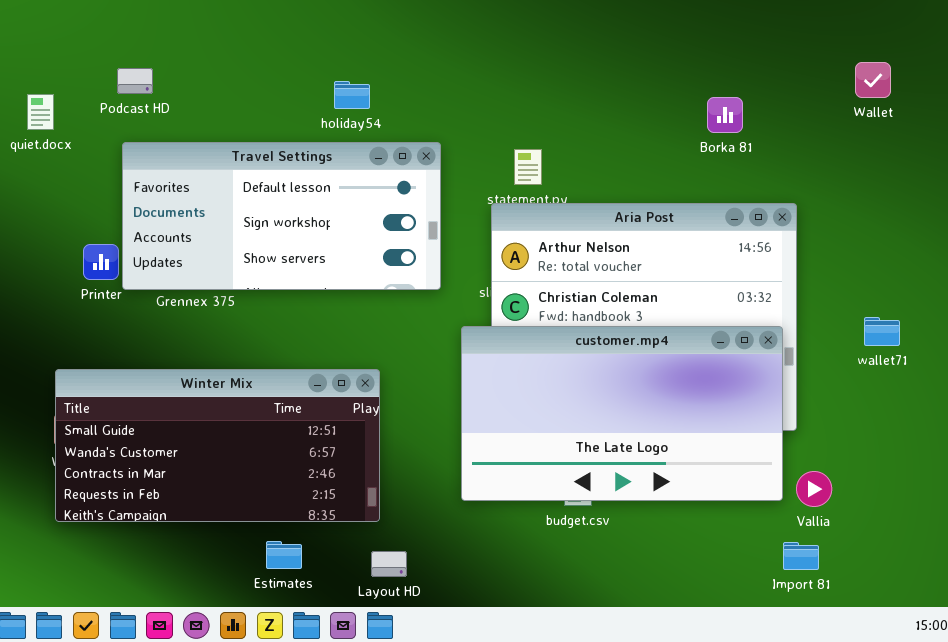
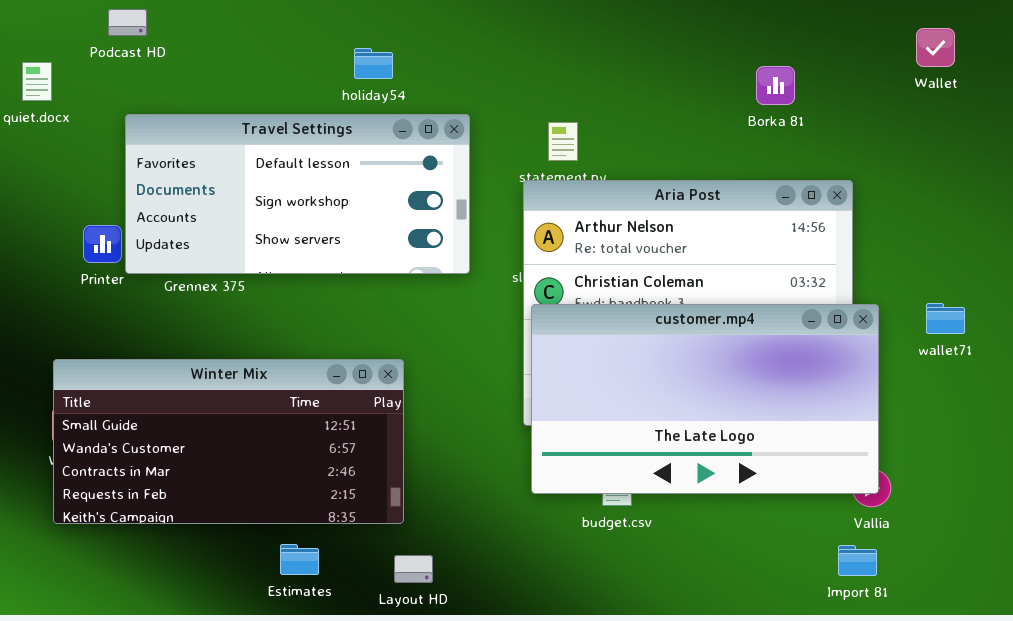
Podcast HD: [117,68,153,94] -> [108,9,147,36], moved
customer.mp4: [461,326,783,501] -> [531,304,879,494], moved

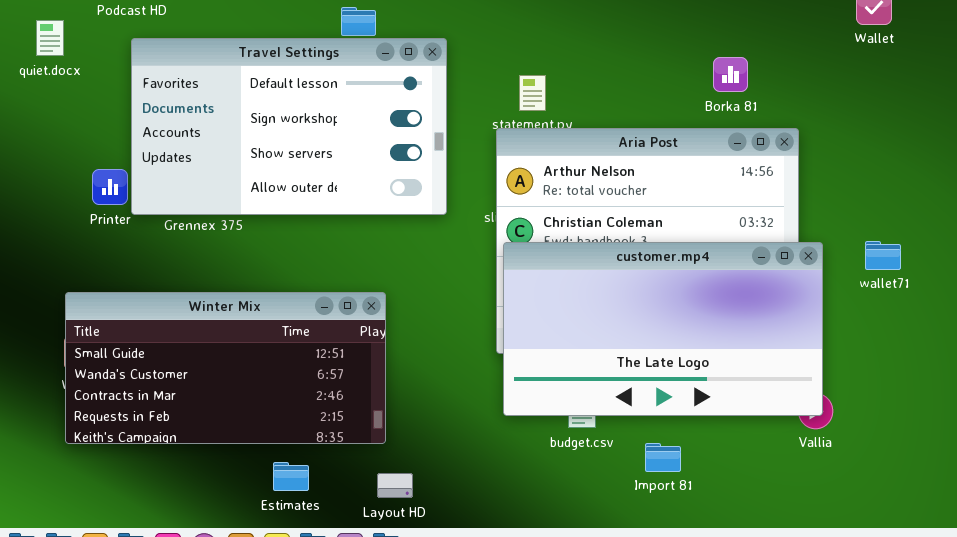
Borka 81: [756,66,795,105] -> [713,57,748,92], moved
Travel Settings: [125,114,470,274] -> [131,38,447,215], resized
Import 81: [838,545,877,576] -> [645,443,681,472], moved

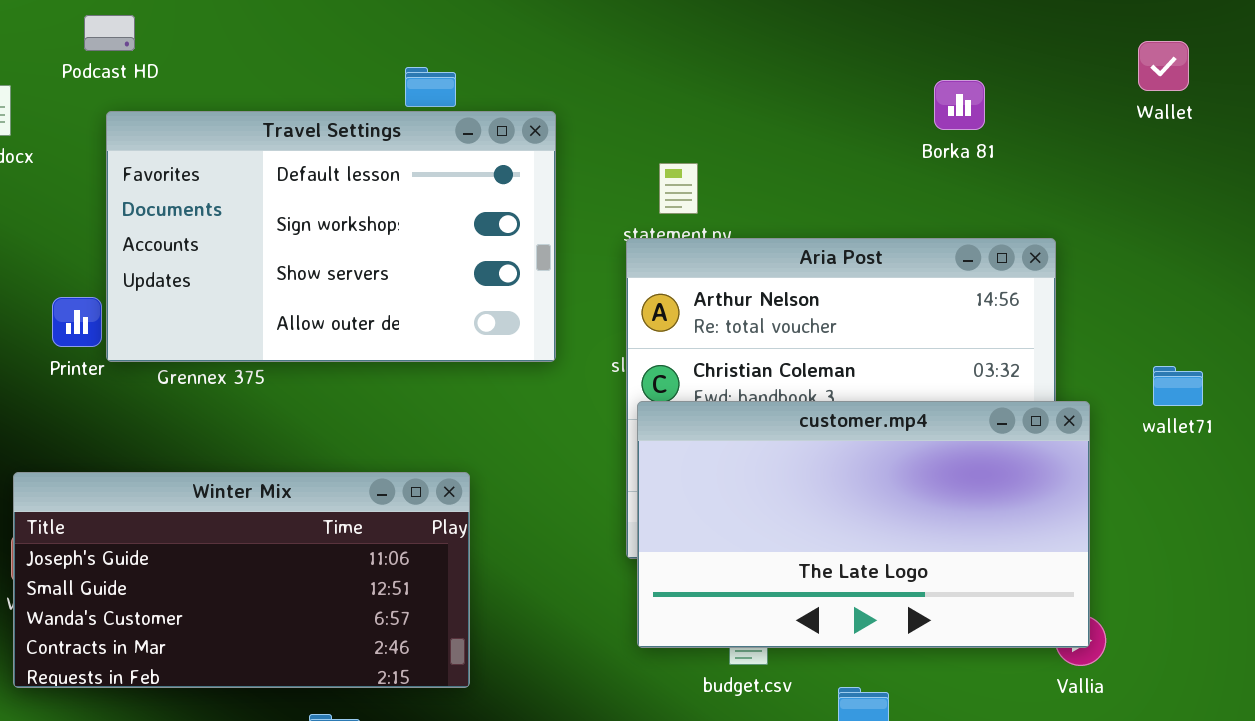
Borka 81: [713,57,748,92] -> [934,80,985,130], moved
wallet71: [865,241,901,270] -> [1153,366,1203,406], moved
Winter Mix: [65,292,386,444] -> [13,472,470,688], scrolled up 1 row

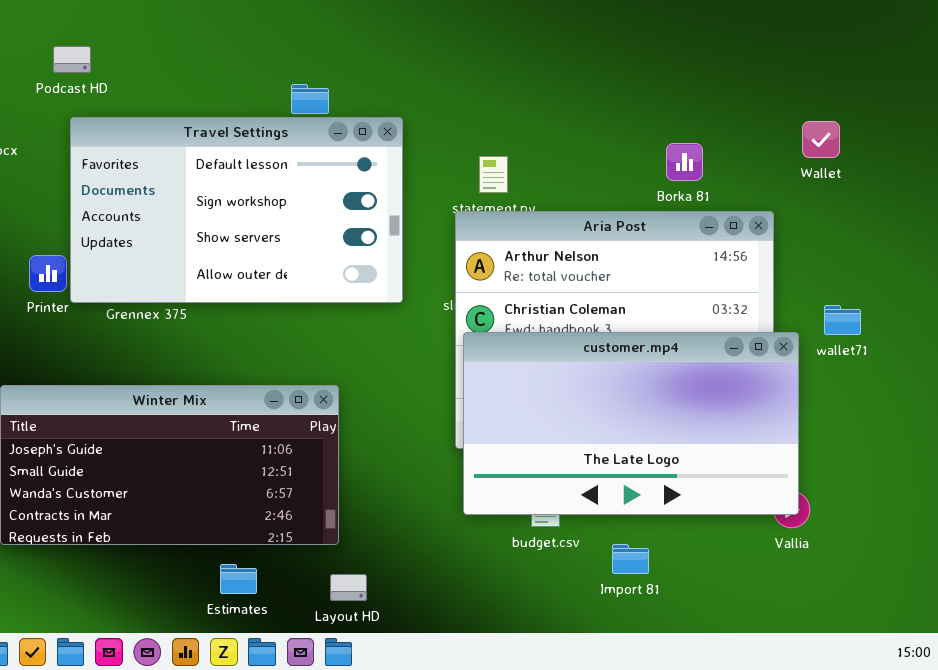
Wallet: [1138,41,1189,91] -> [802,121,840,158], moved
Borka 81: [934,80,985,130] -> [666,143,703,181], moved
wallet71: [1153,366,1203,406] -> [824,305,861,335], moved

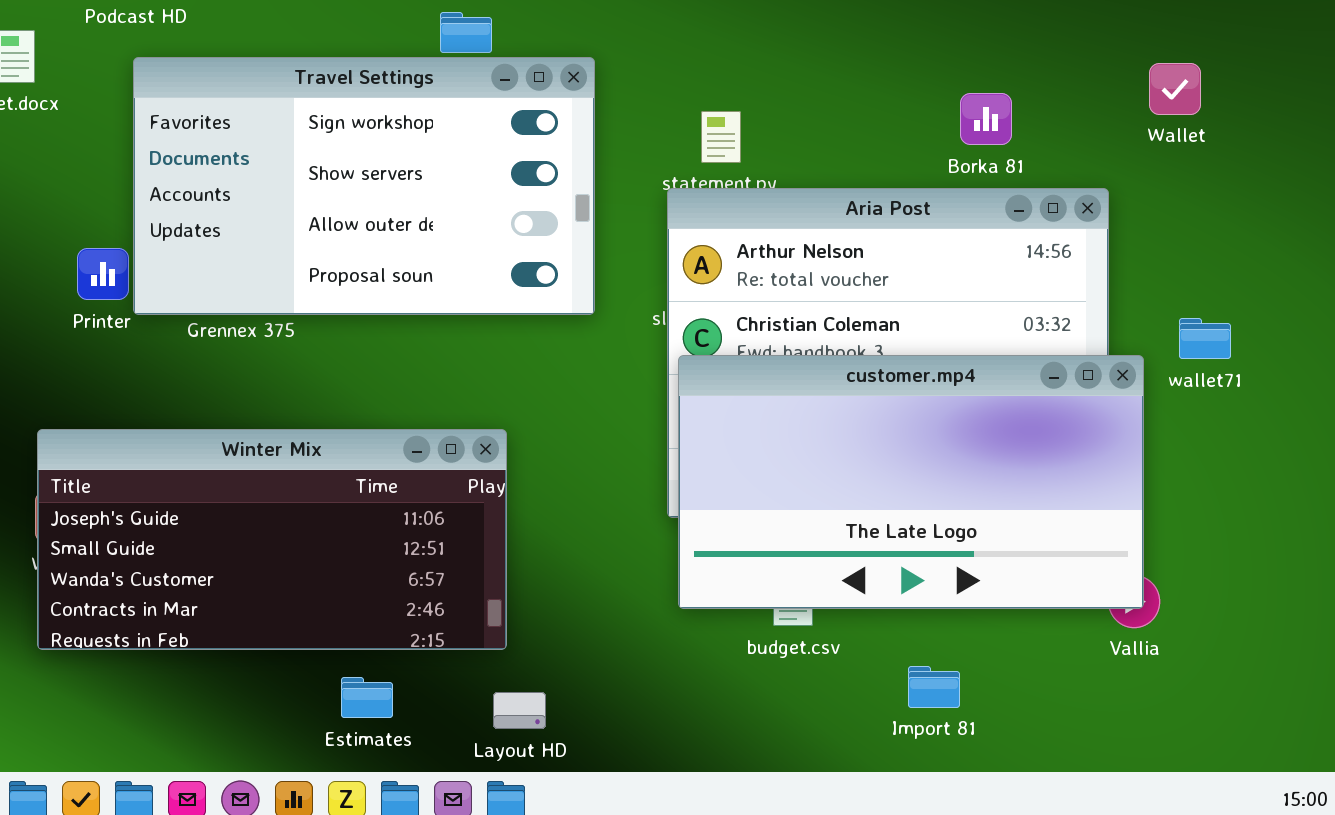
Travel Settings: [70,117,403,303] -> [133,57,595,315], scrolled down 1 row
Import 81: [612,544,649,574] -> [908,666,960,708], moved

